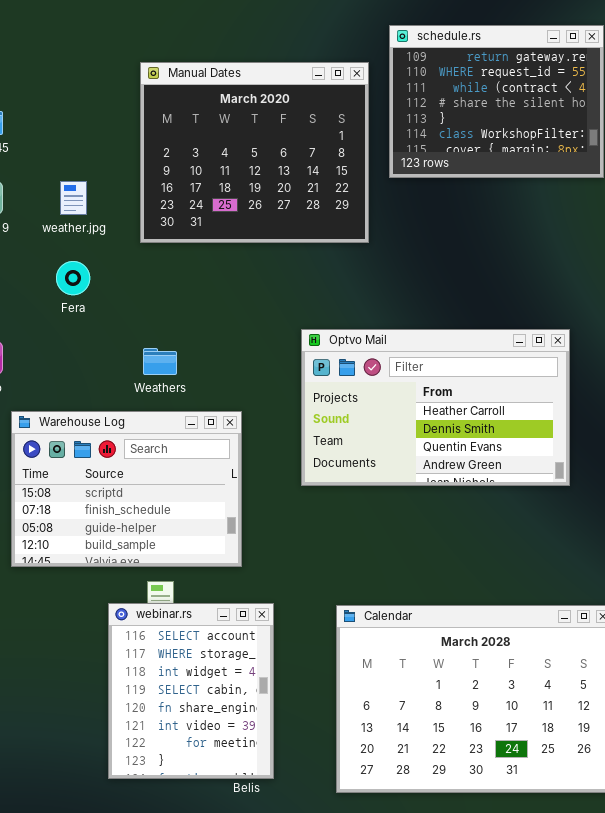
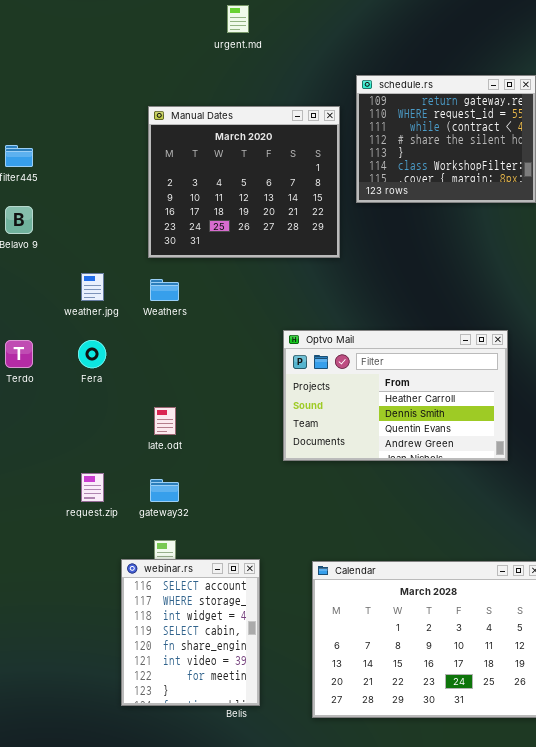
weather.jpg: [60,181,87,215] -> [81,273,104,301], moved
Fera: [56,261,90,295] -> [78,340,106,368], moved
Weathers: [143,348,177,375] -> [150,279,179,301], moved
Warehouse Log: [11,411,242,567] -> none, closed

